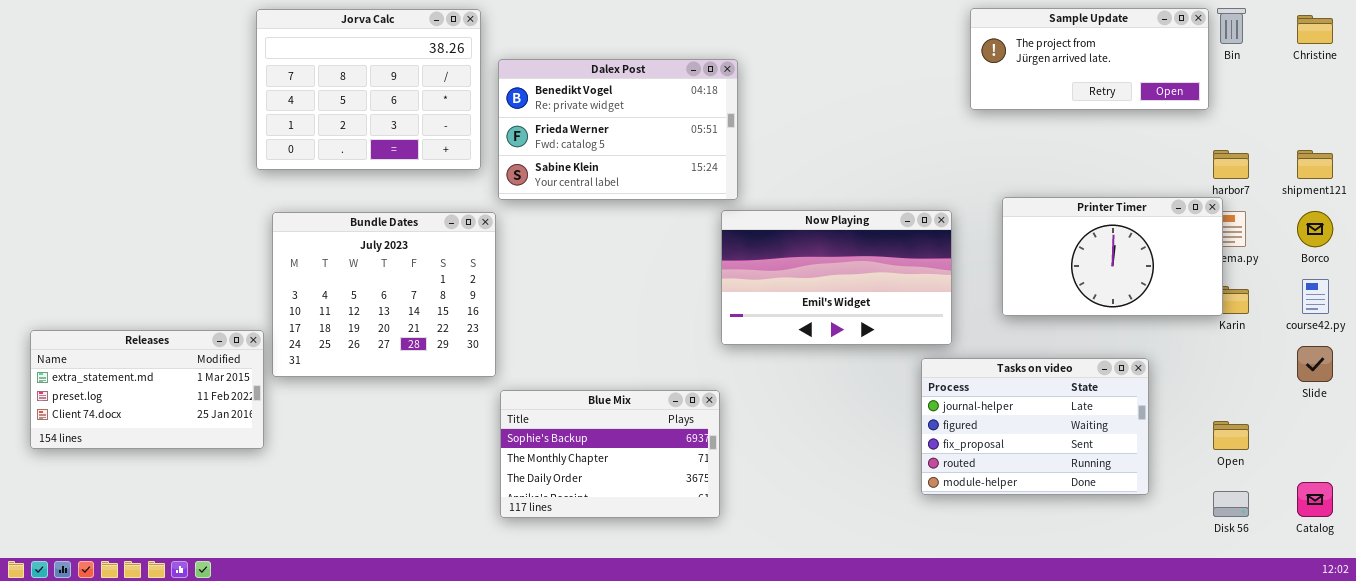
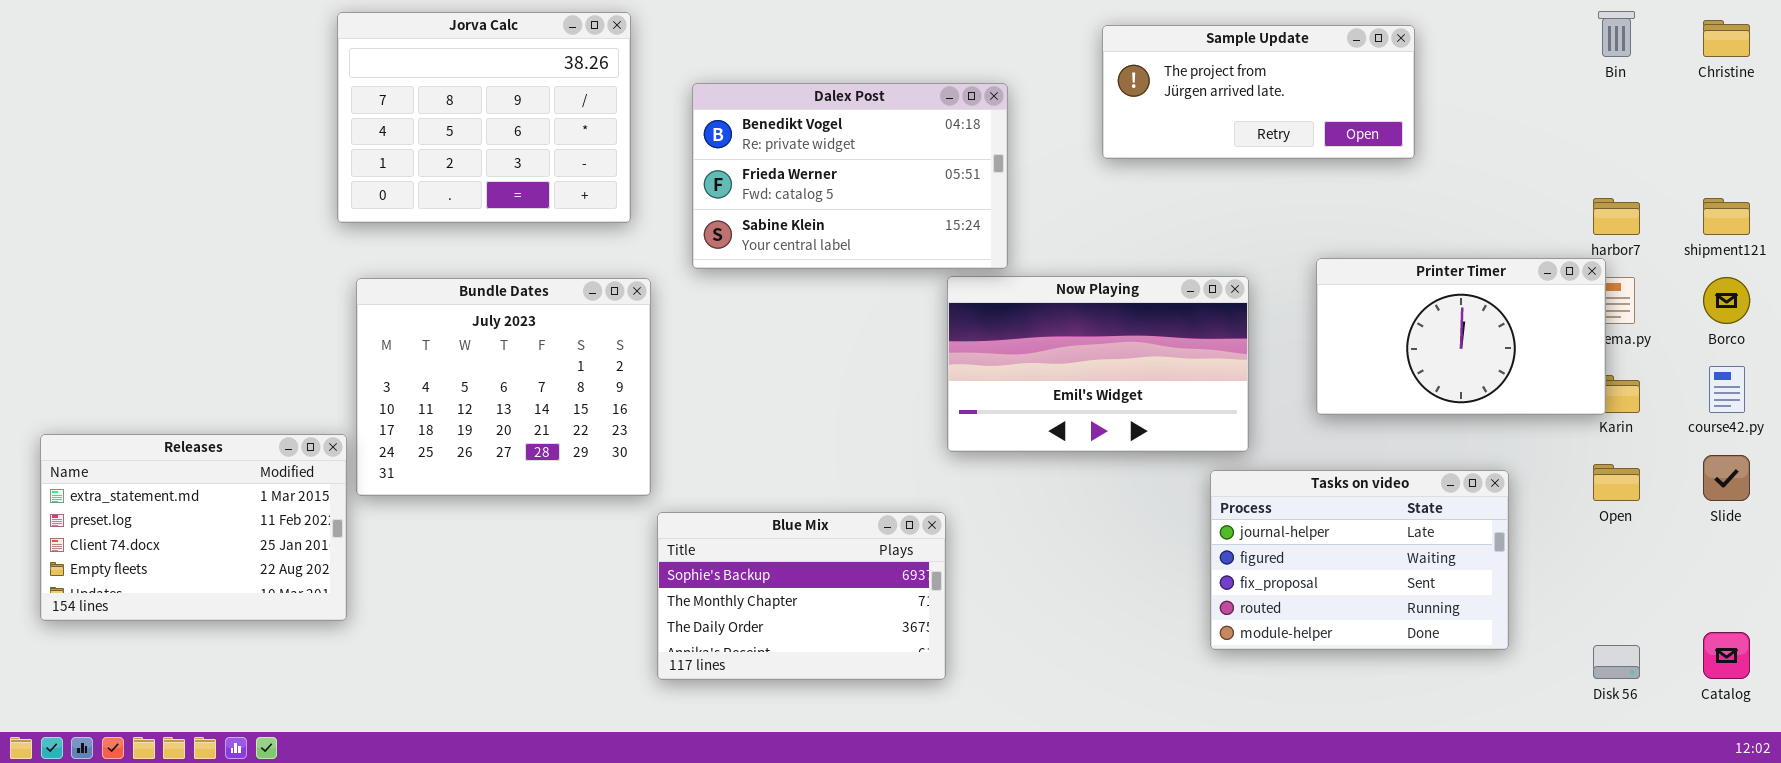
Sample Update: [970,8,1209,110] -> [1102,25,1415,159], moved
Dalex Post: [498,59,738,200] -> [692,83,1008,269], moved
Releases: [30,330,264,449] -> [40,434,347,621], resized
Open: [1213,421,1249,450] -> [1593,464,1640,501], moved

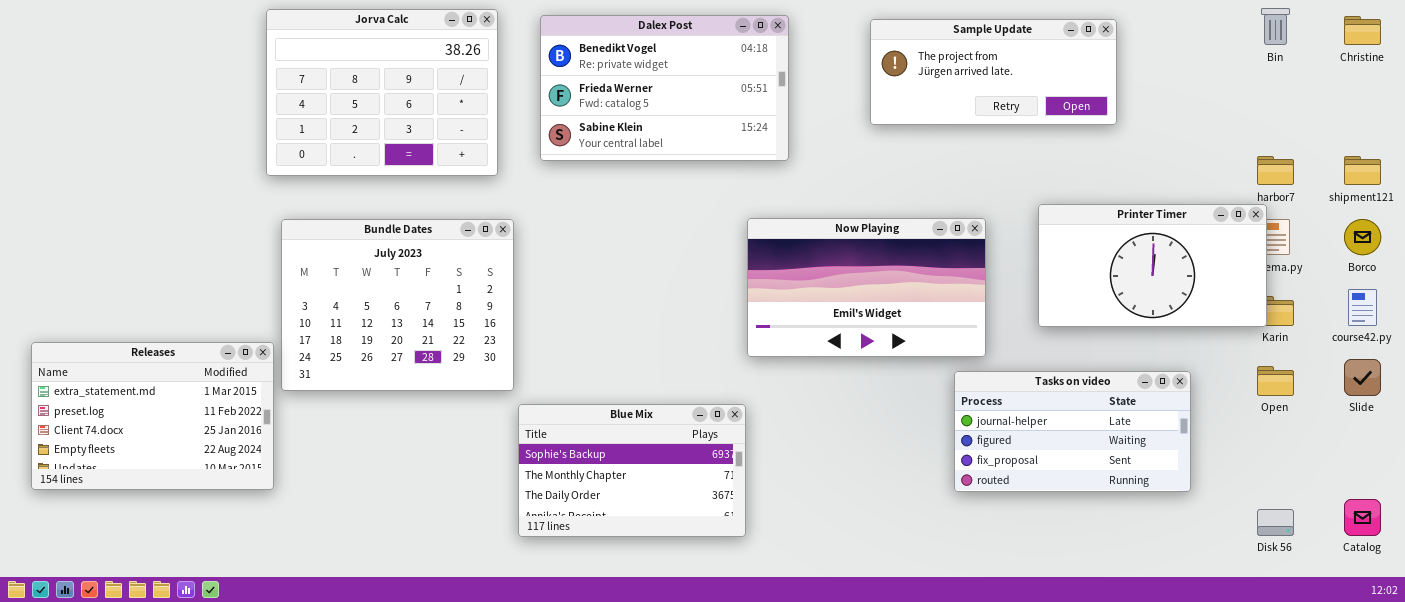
Dalex Post: [692,83,1008,269] -> [540,15,789,161], moved
Tasks on video: [1210,470,1509,650] -> [954,371,1191,492], resized

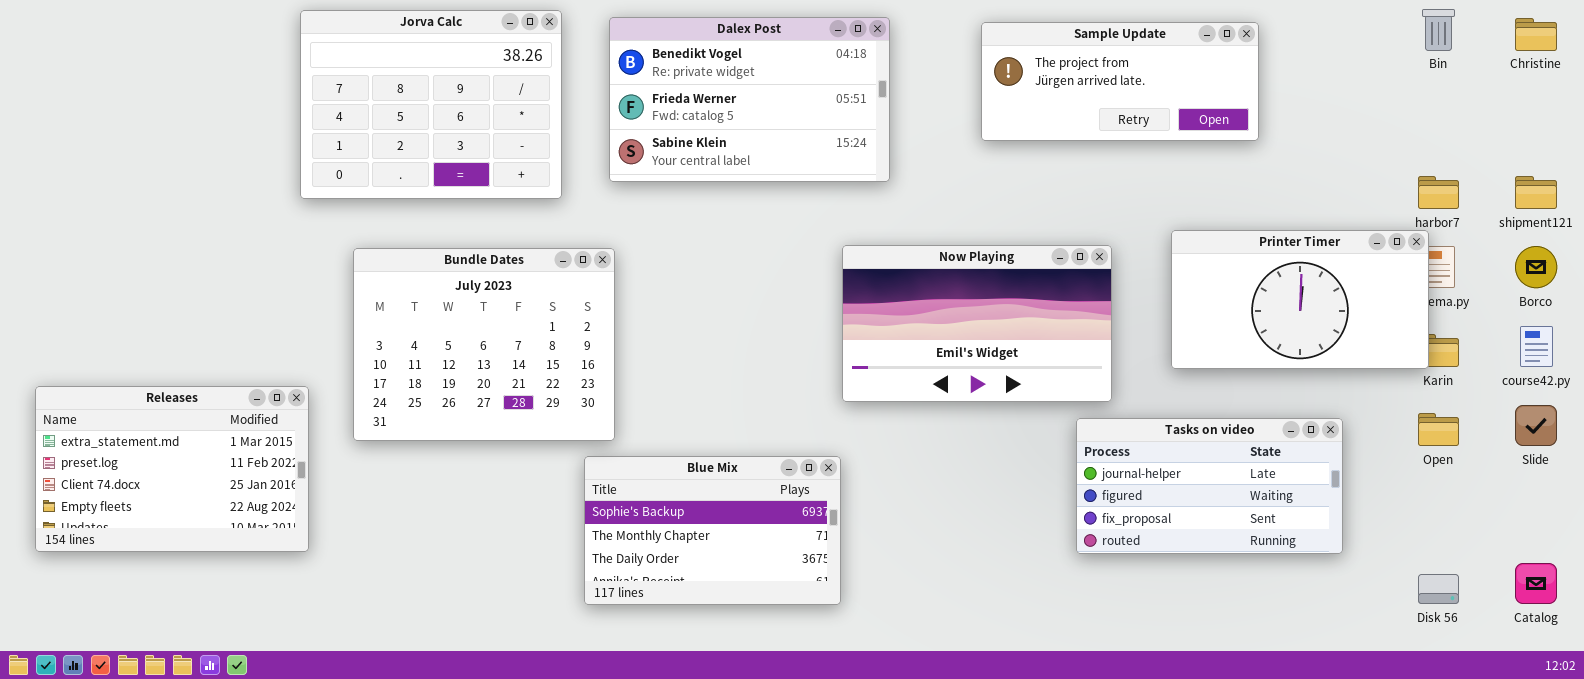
Bundle Dates: [281,219,514,391] -> [353,248,615,441], moved

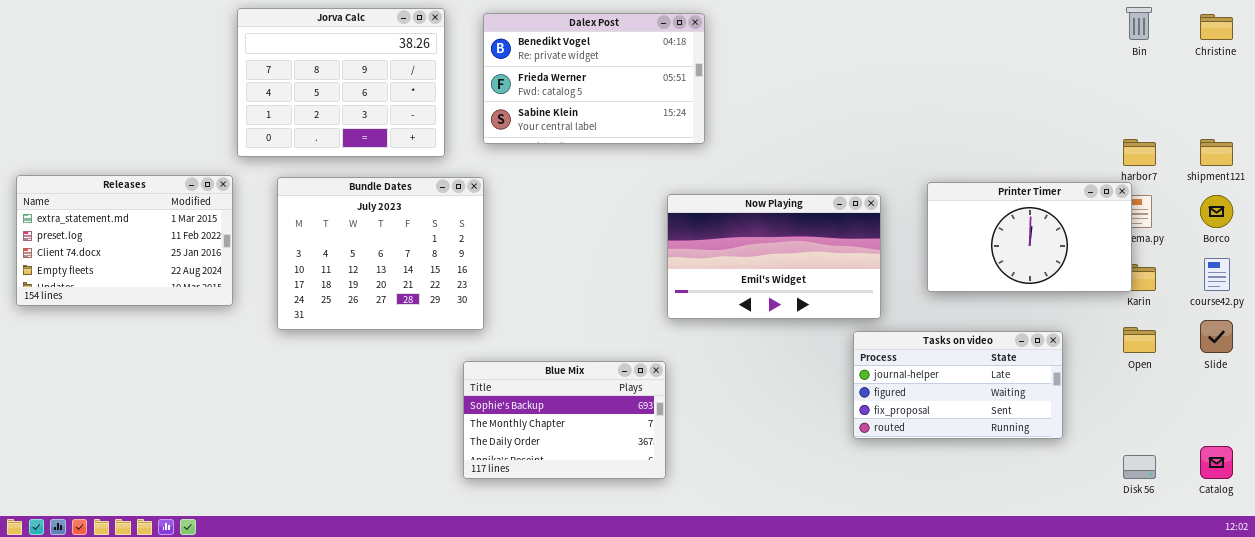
Sample Update: [981,22,1259,141] -> none, closed
Bundle Dates: [353,248,615,441] -> [277,177,484,330], moved
Releases: [35,386,309,552] -> [16,175,233,306], moved

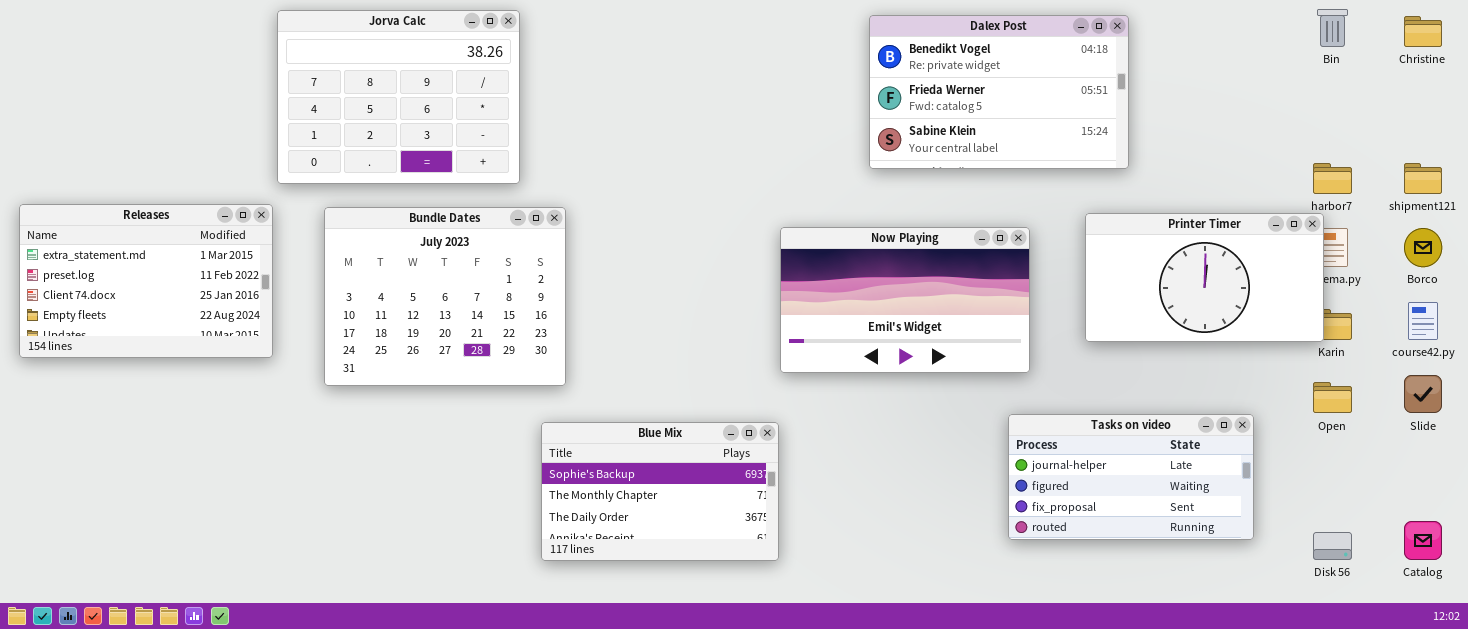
Dalex Post: [483,13,705,144] -> [869,15,1129,169], moved
Tasks on video: [853,331,1063,439] -> [1008,414,1254,540], moved

